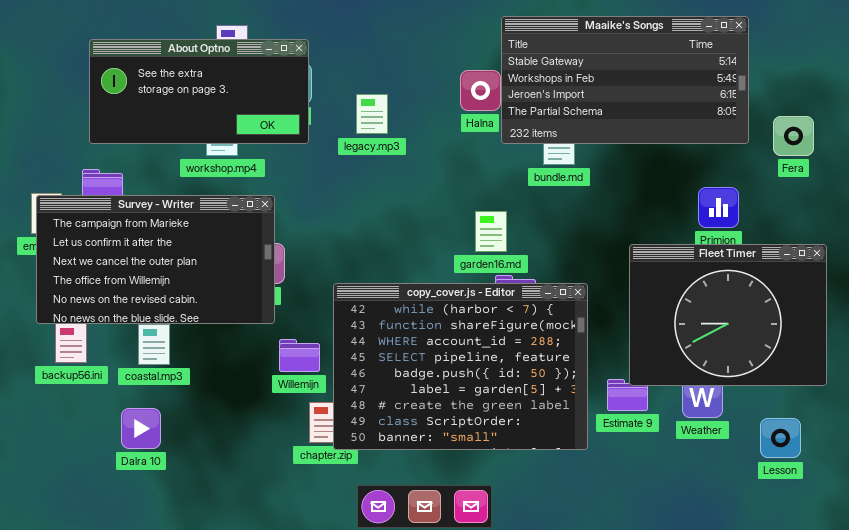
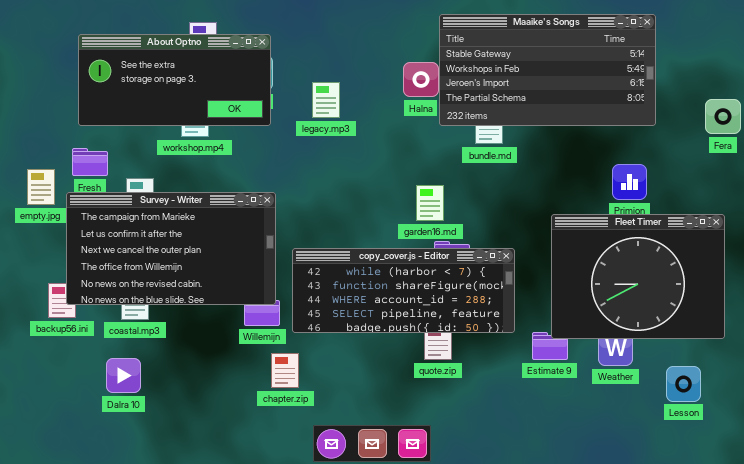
Fera: [773,116,814,156] -> [705,99,741,134], moved
Survey - Writer: [36,195,275,324] -> [66,192,276,305], moved
copy_cover.js - Editor: [333,283,588,450] -> [292,248,515,333], resized

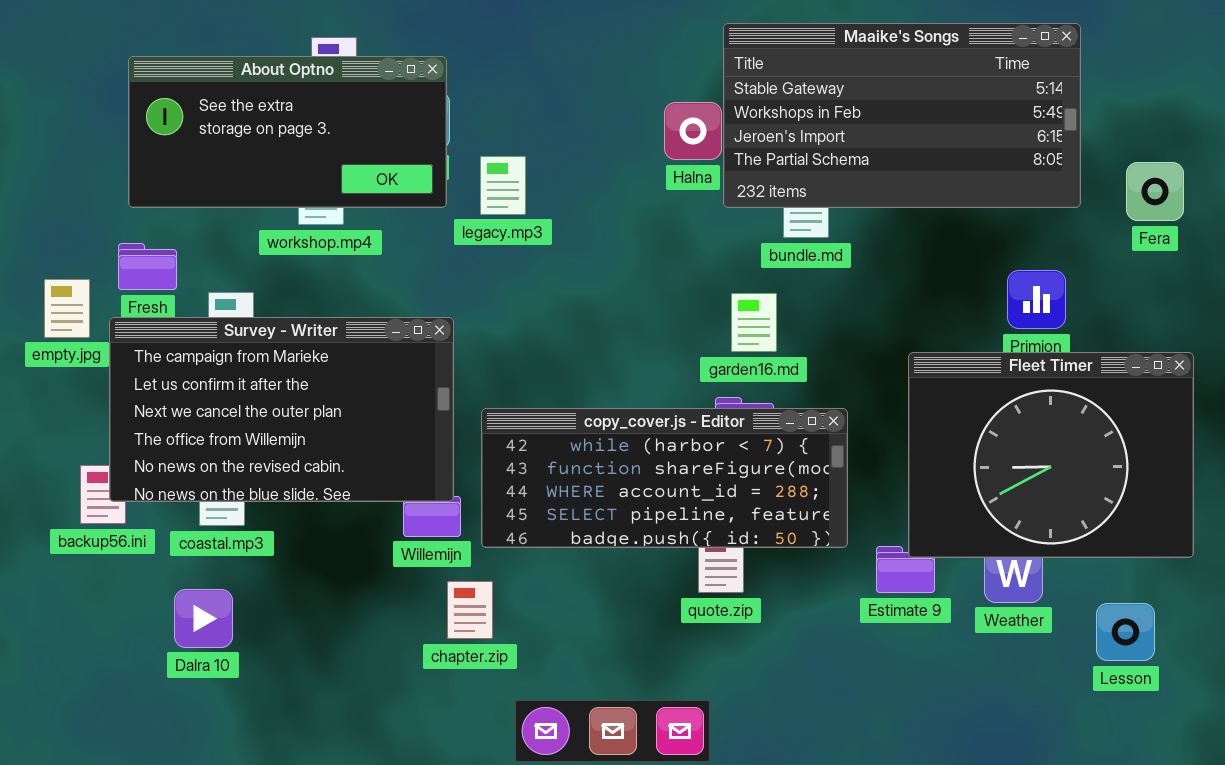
legacy.mp3: [312,82,340,118] -> [480,156,526,215], moved
Fera: [705,99,741,134] -> [1126,162,1184,221], moved
garden16.md: [416,185,444,221] -> [731,293,777,352], moved

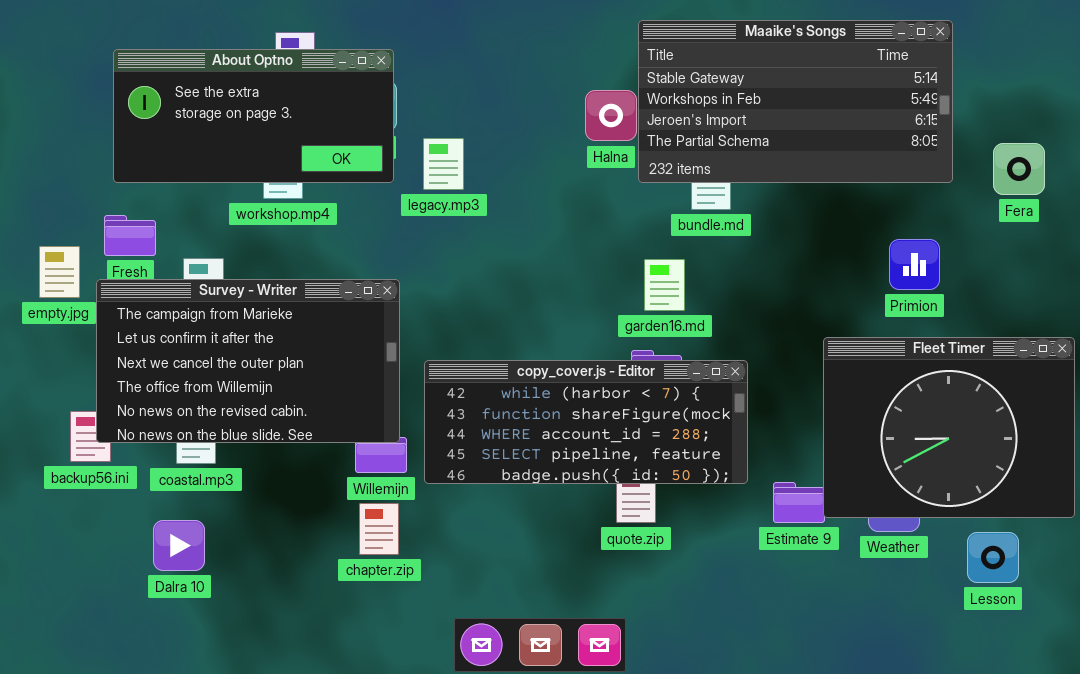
Fleet Timer: [908,352,1194,558] -> [823,337,1075,518], moved
chapter.zip: [447,581,493,639] -> [359,503,399,555], moved

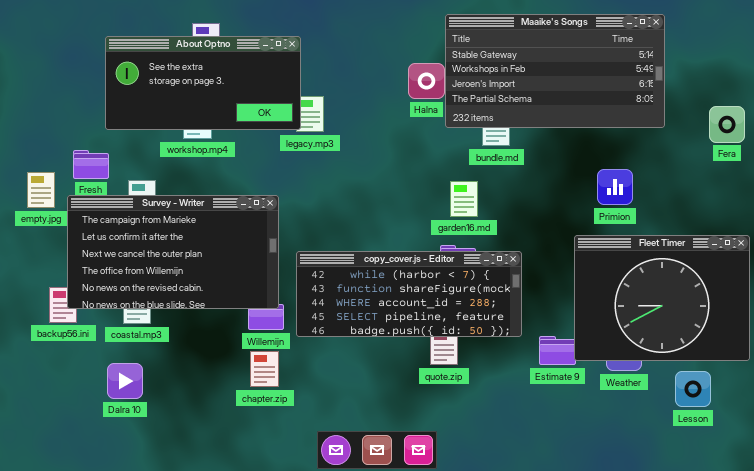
About Optno: [113,49,394,183] -> [105,36,301,130], moved
Fera: [993,143,1045,195] -> [709,106,745,143], moved
Primion: [889,239,940,290] -> [597,169,633,205], moved

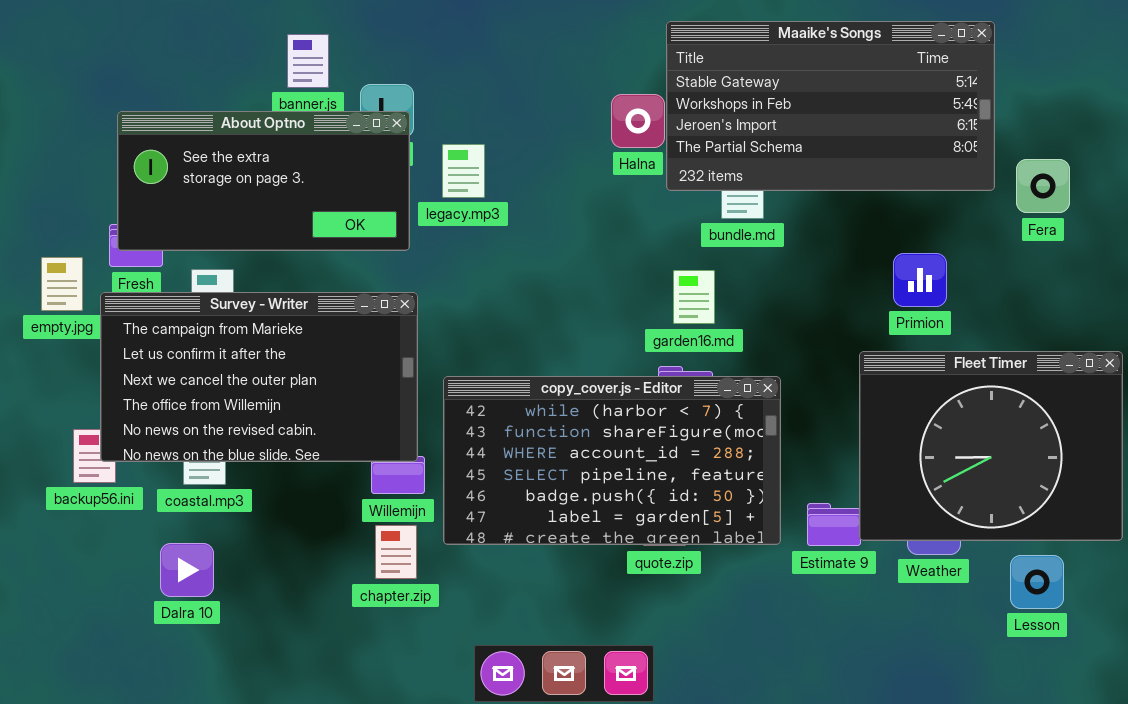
About Optno: [105,36,301,130] -> [117,111,410,251], moved
Fera: [709,106,745,143] -> [1016,159,1070,213], moved
copy_cover.js - Editor: [296,251,522,337] -> [443,376,781,545], resized

